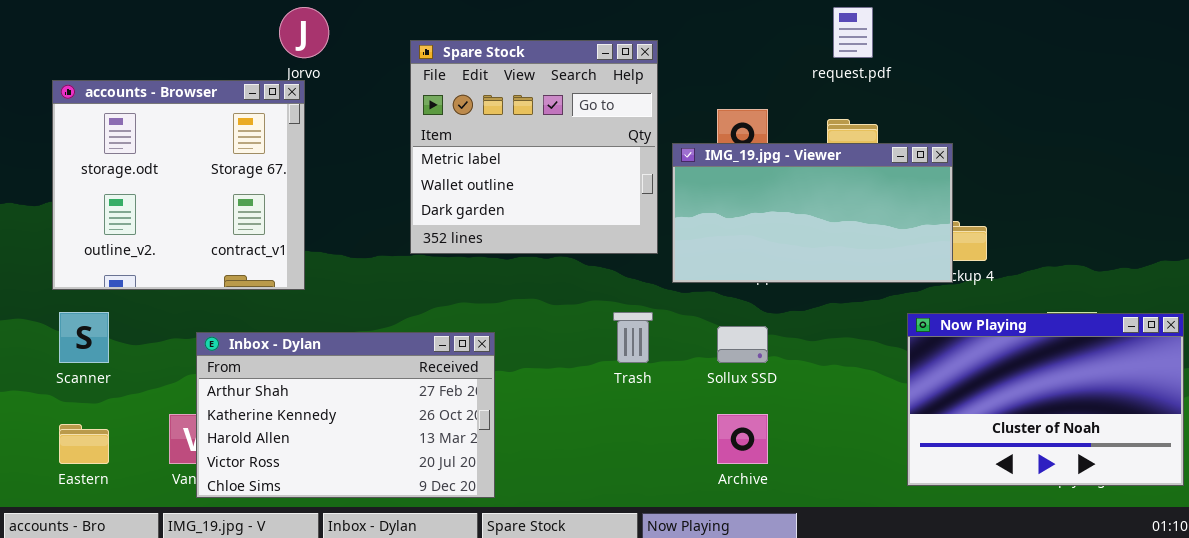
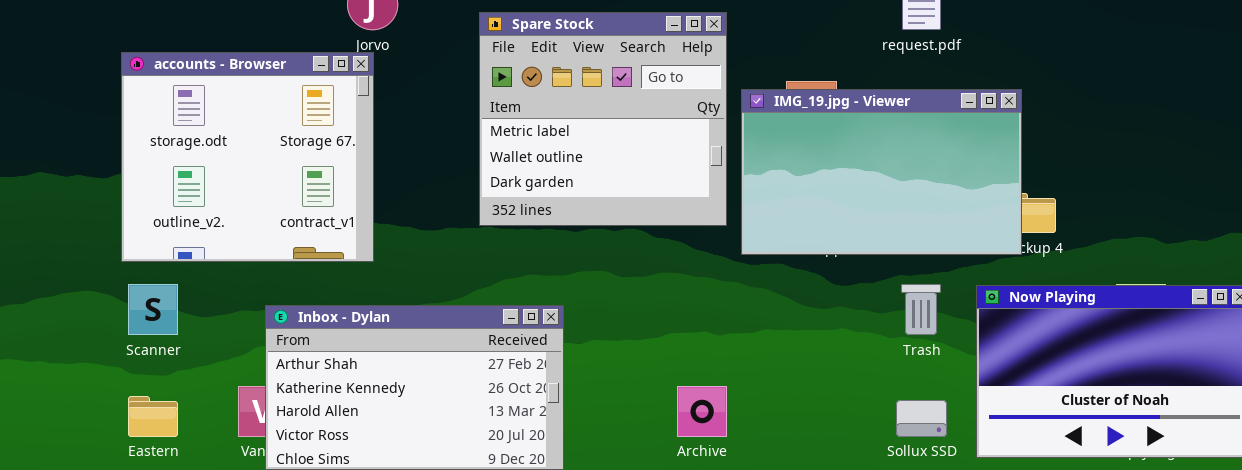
IMG_19.jpg - Viewer: [672,143,953,283] -> [741,89,1022,255], resized
Trash: [613,312,653,363] -> [901,284,941,335], moved
Sollux SSD: [717,326,768,363] -> [896,400,947,437], moved
Archive: [717,414,768,464] -> [677,386,727,437], moved

